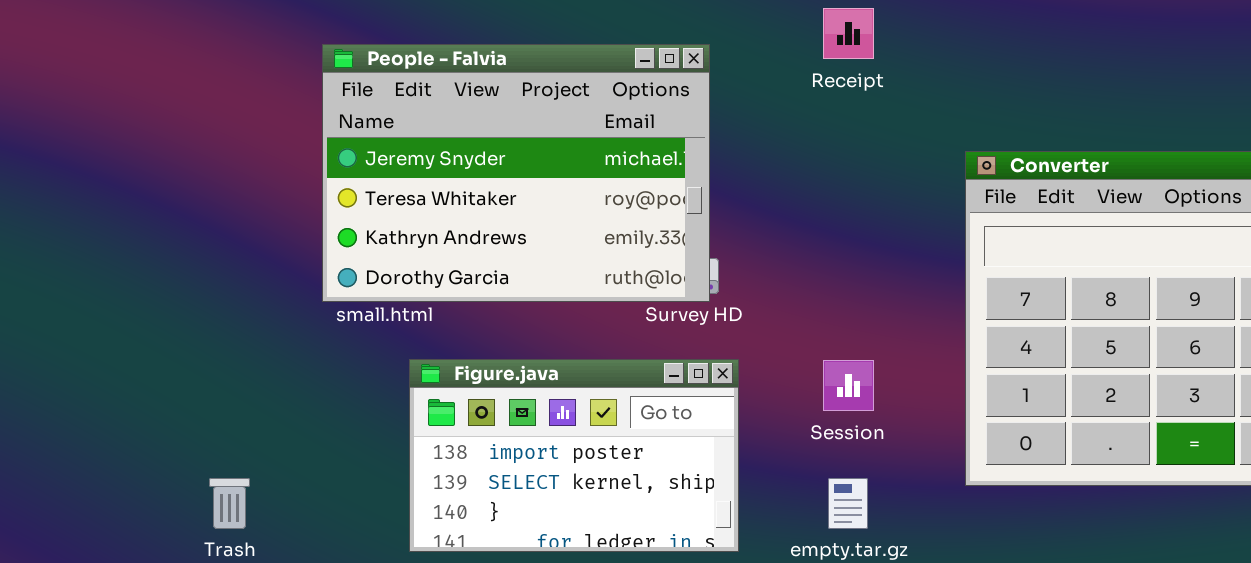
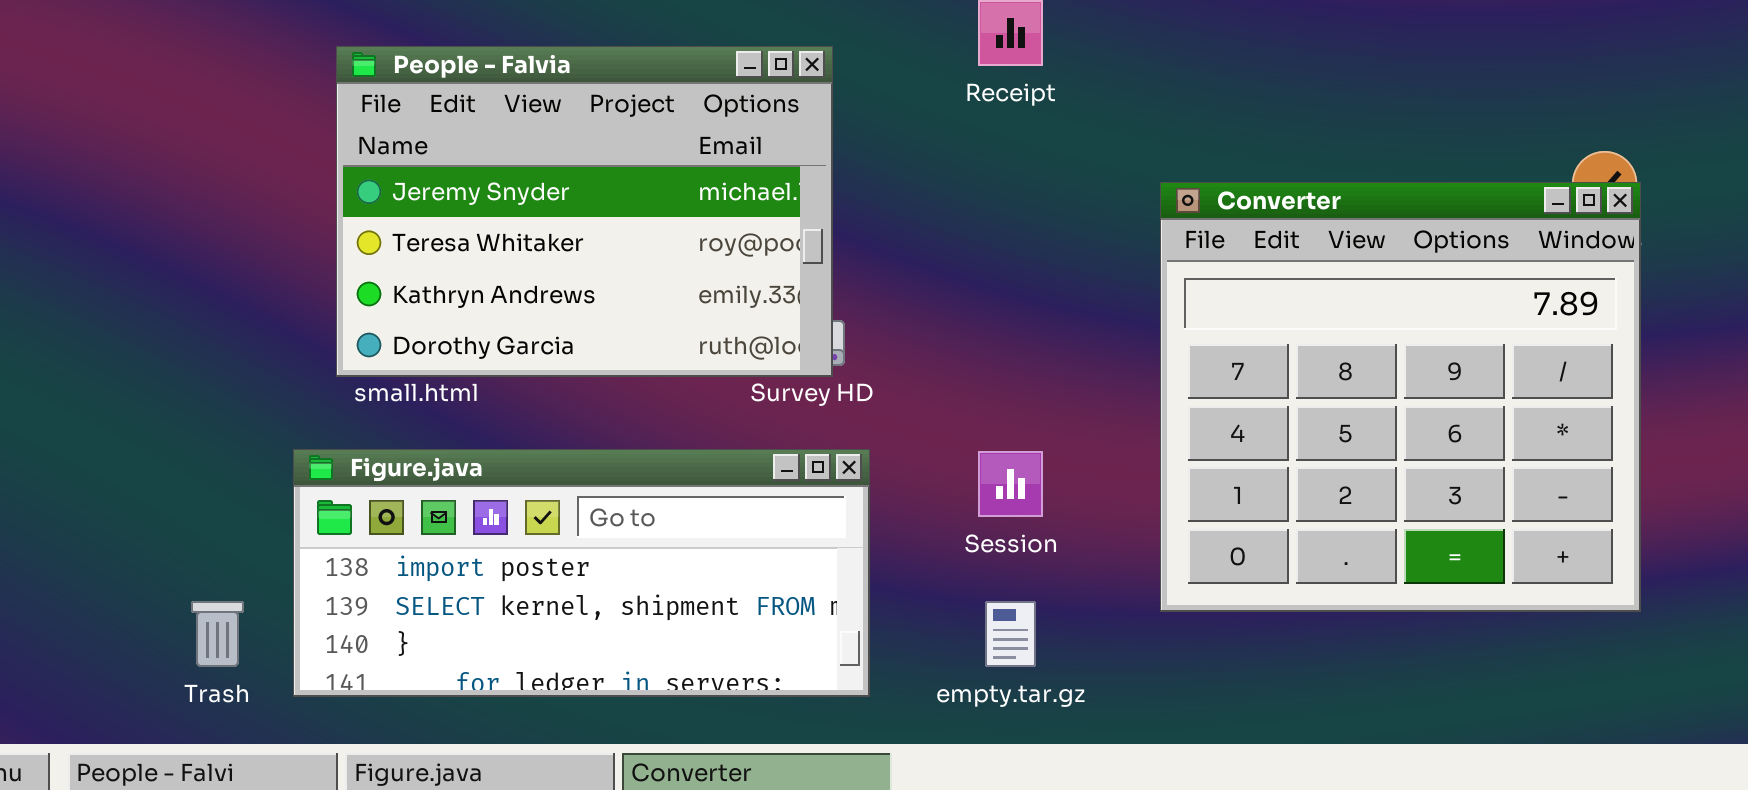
Figure.java: [409,359,739,552] -> [293,449,870,697], resized

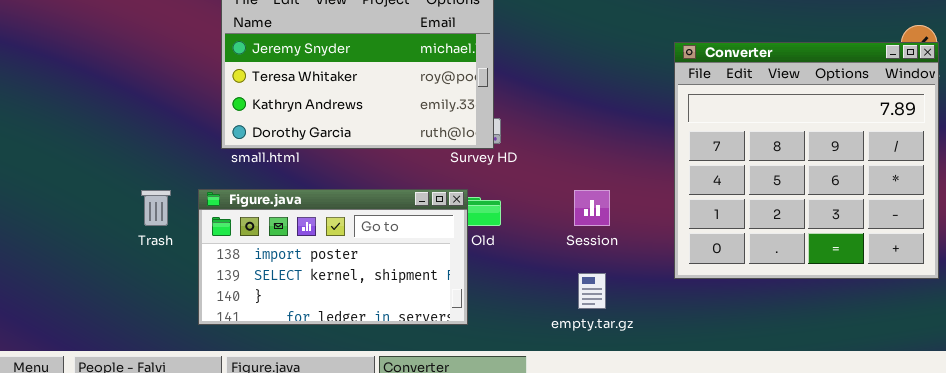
Figure.java: [293,449,870,697] -> [198,189,468,325], resized
Trash: [191,601,244,667] -> [141,190,171,226], moved

